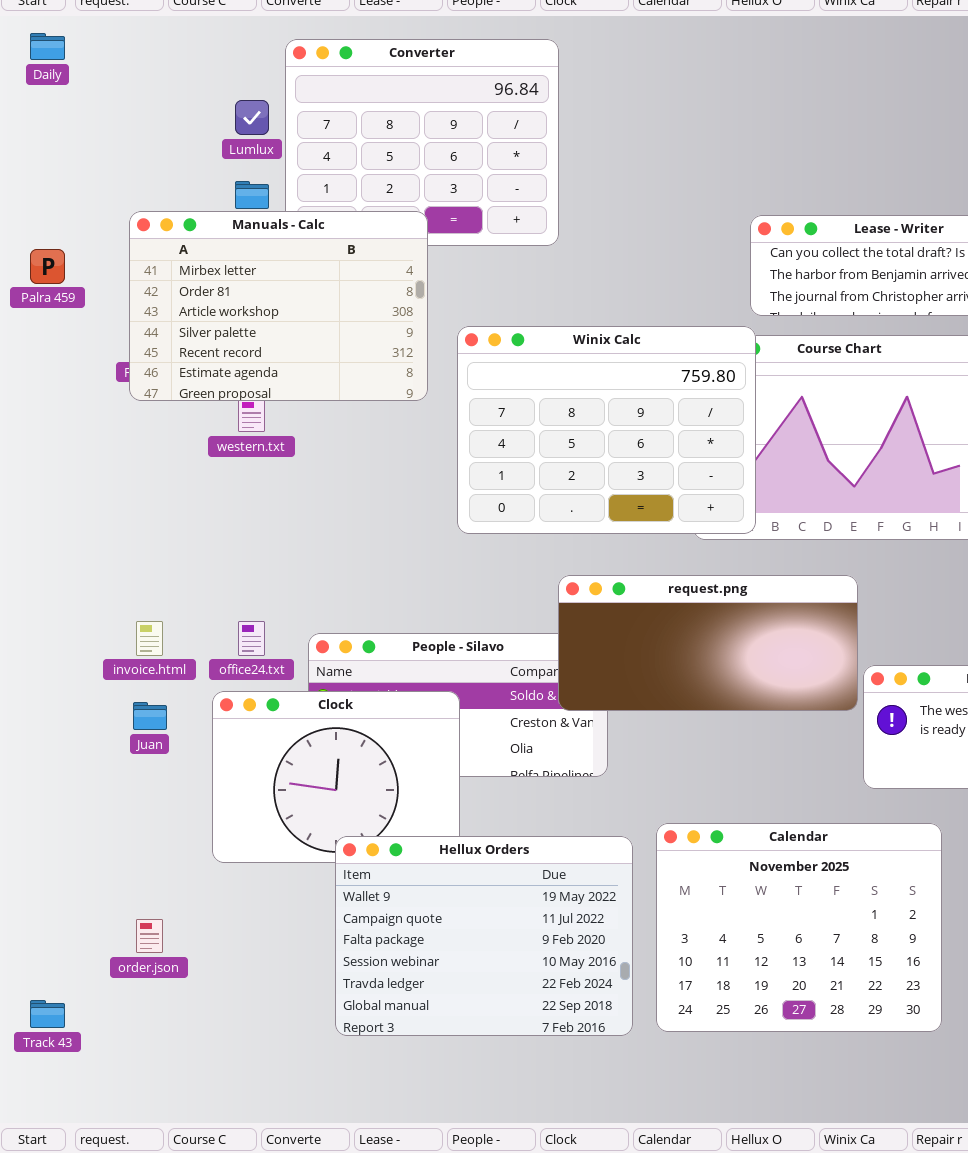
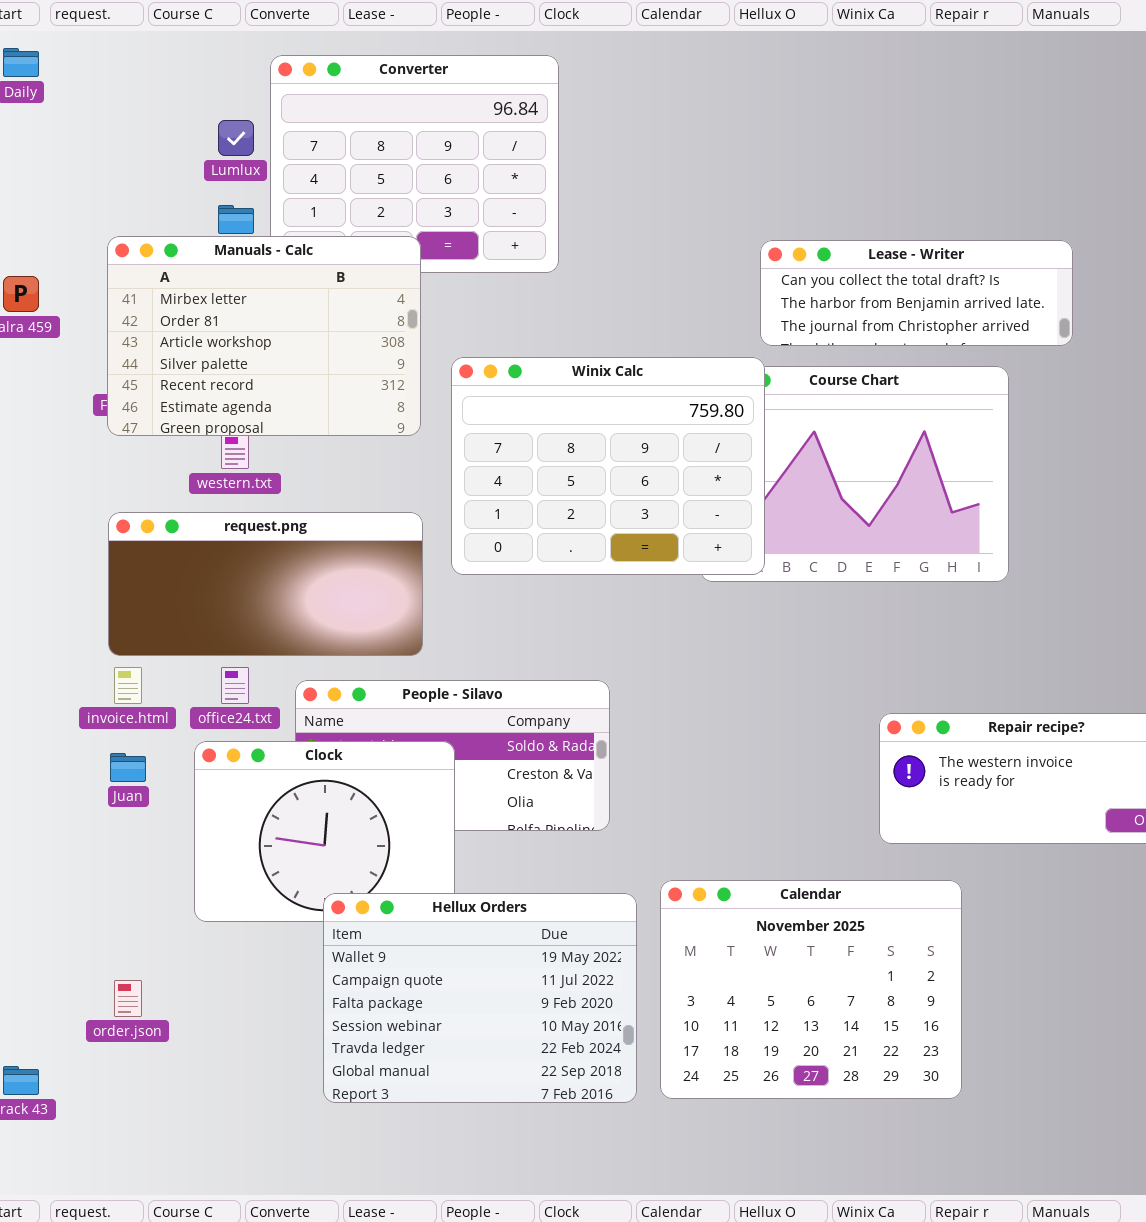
request.png: [558,575,858,711] -> [108,512,423,656], moved

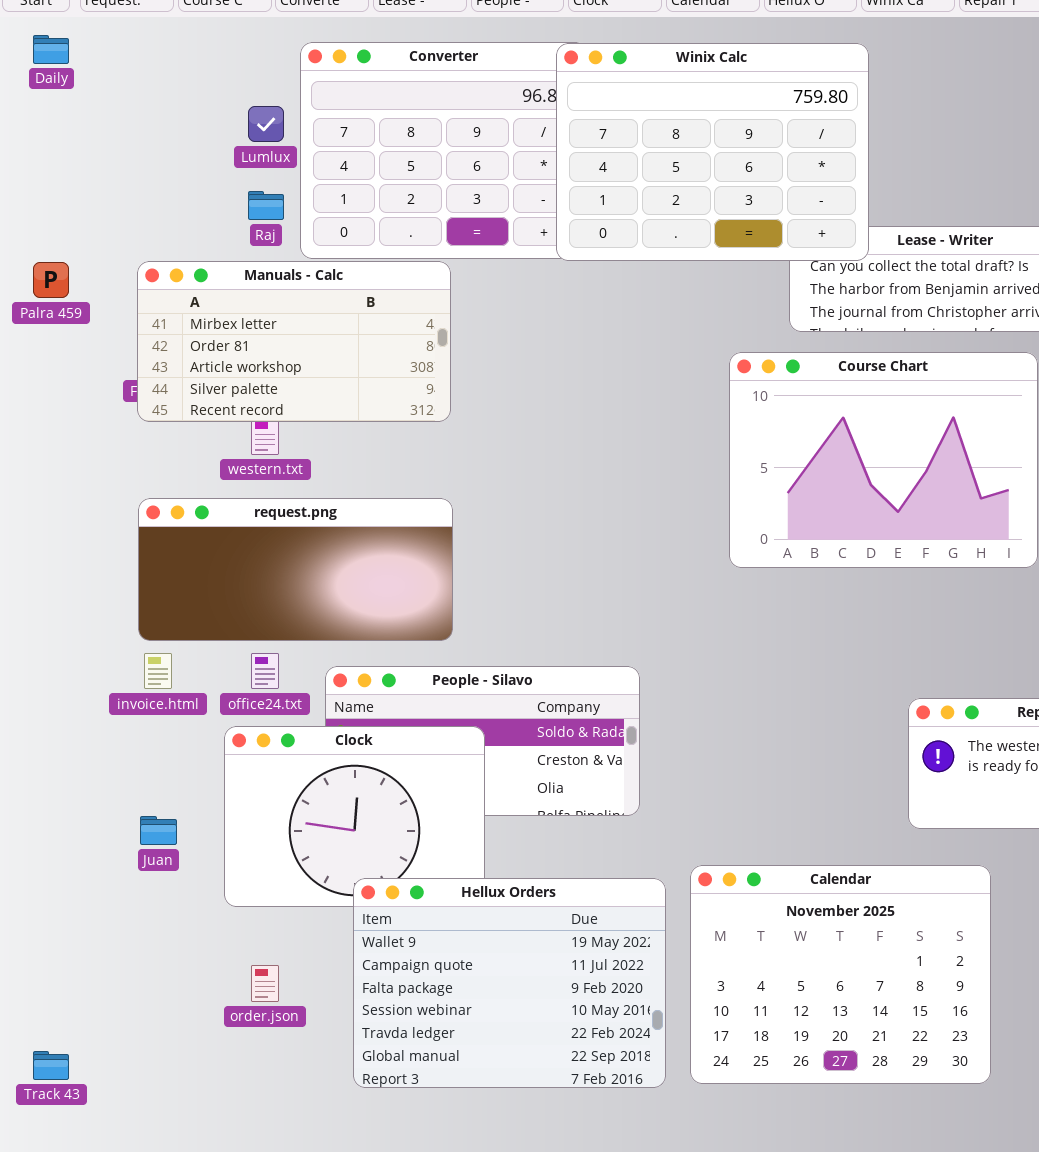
Manuals - Calc: [107,236,421,436] -> [137,261,451,422], resized
Winix Calc: [451,357,765,575] -> [556,43,869,261], moved
Juan: [110,753,146,782] -> [140,816,177,845], moved
order.json: [114,980,142,1017] -> [251,965,279,1002], moved

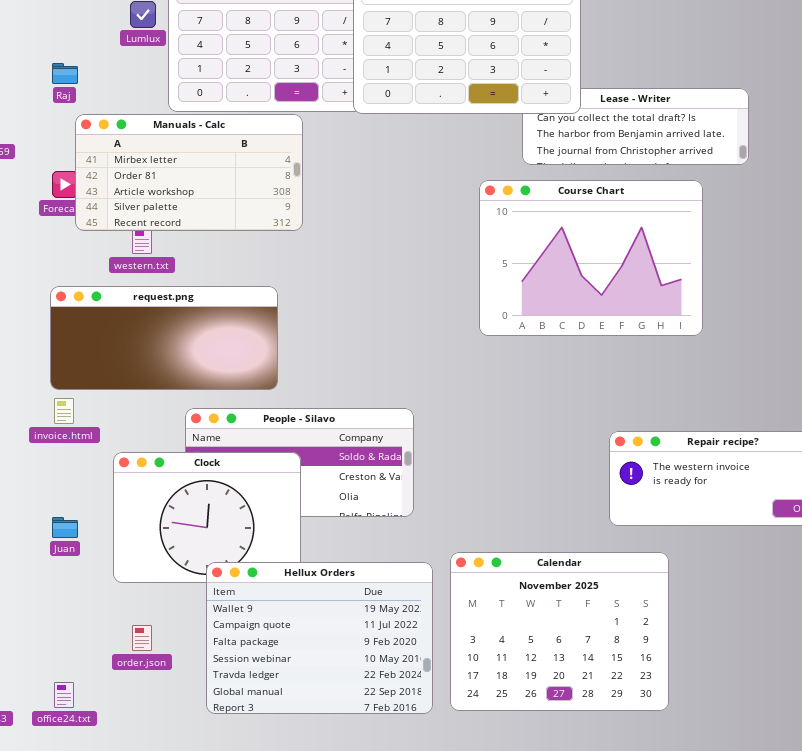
Raj: [248,191,284,220] -> [52,63,78,84], moved
Manuals - Calc: [137,261,451,422] -> [75,114,303,231], moved
office24.txt: [251,653,279,689] -> [54,682,74,708], moved

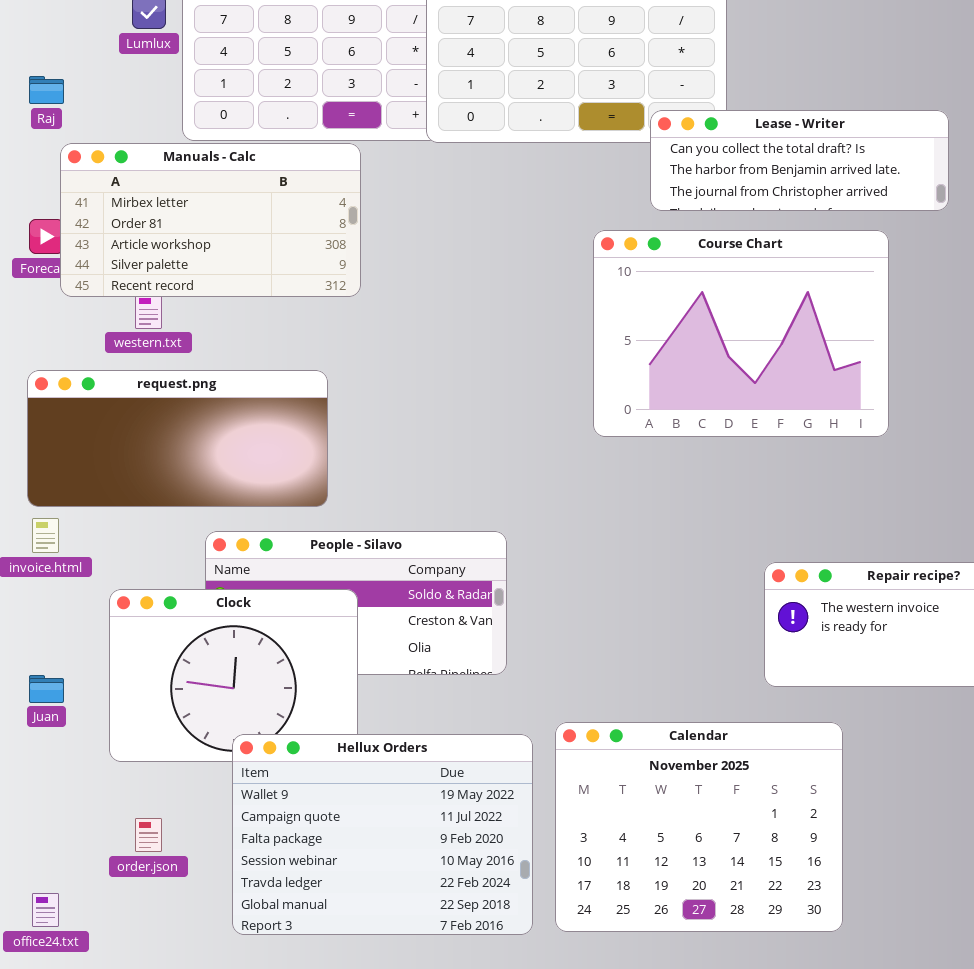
Lease - Writer: [522,88,749,165] -> [650,110,949,211], raised

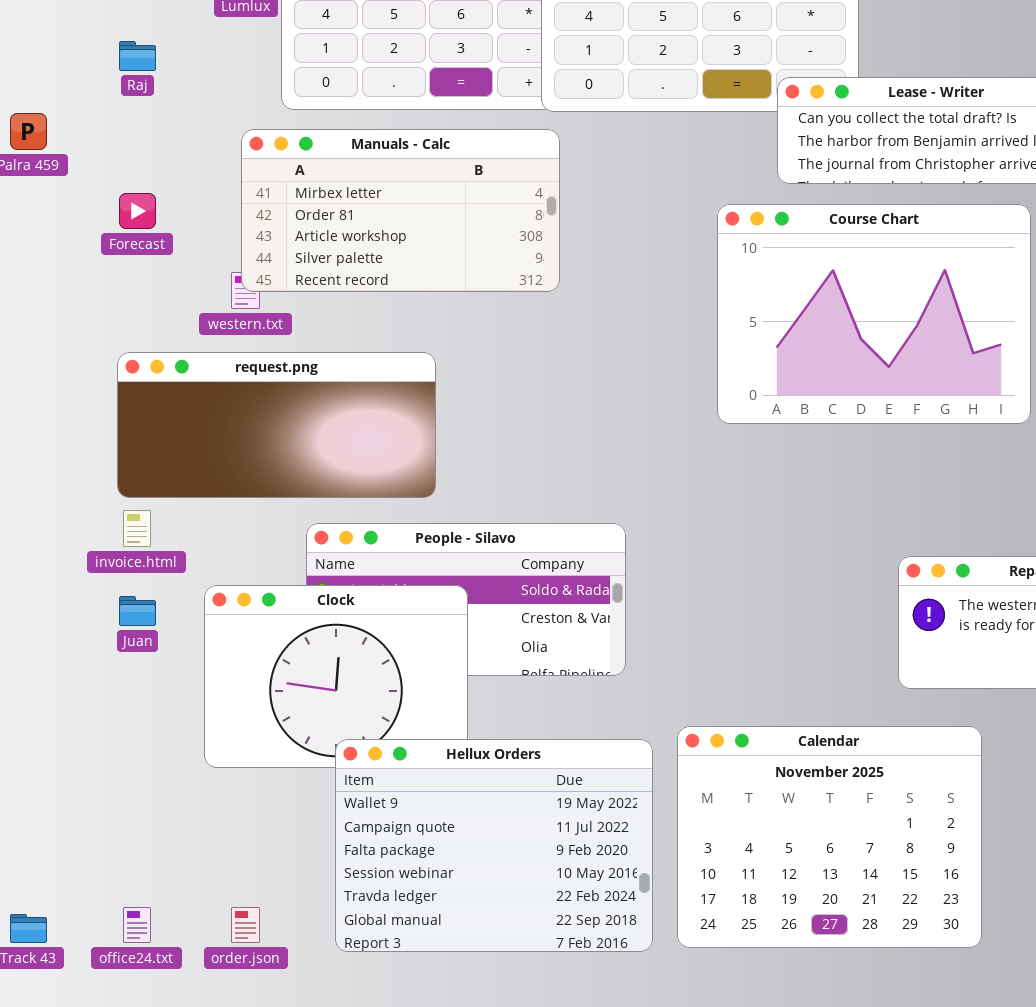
Manuals - Calc: [60,143,361,297] -> [241,129,560,292], moved
Juan: [29,675,64,703] -> [119,596,156,626], moved
order.json: [135,818,162,852] -> [231,907,260,943], moved

